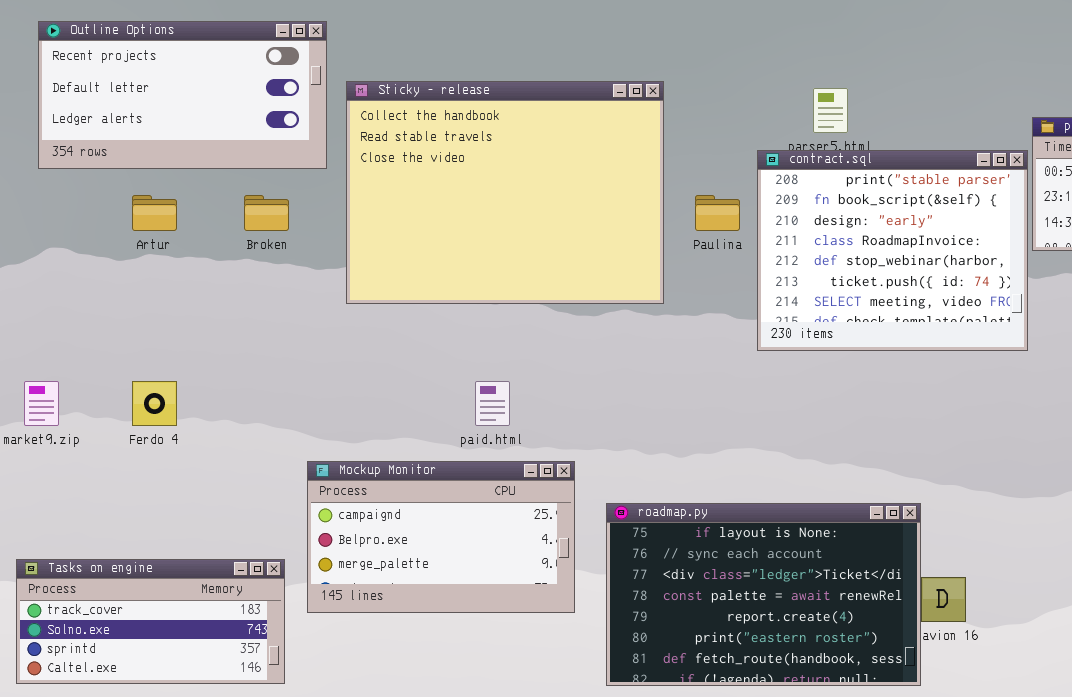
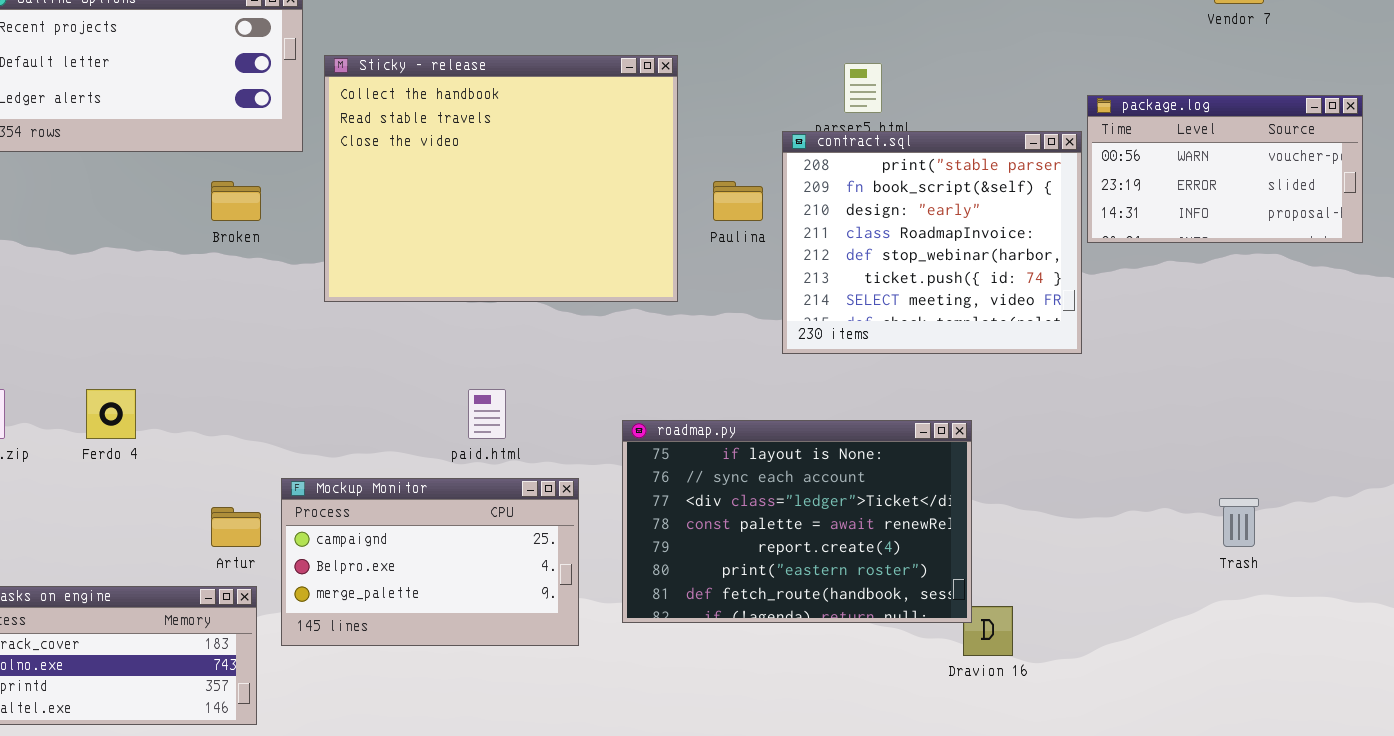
Artur: [132,195,177,231] -> [211,507,261,547], moved
roadmap.py: [606,503,921,686] -> [622,420,972,623], moved

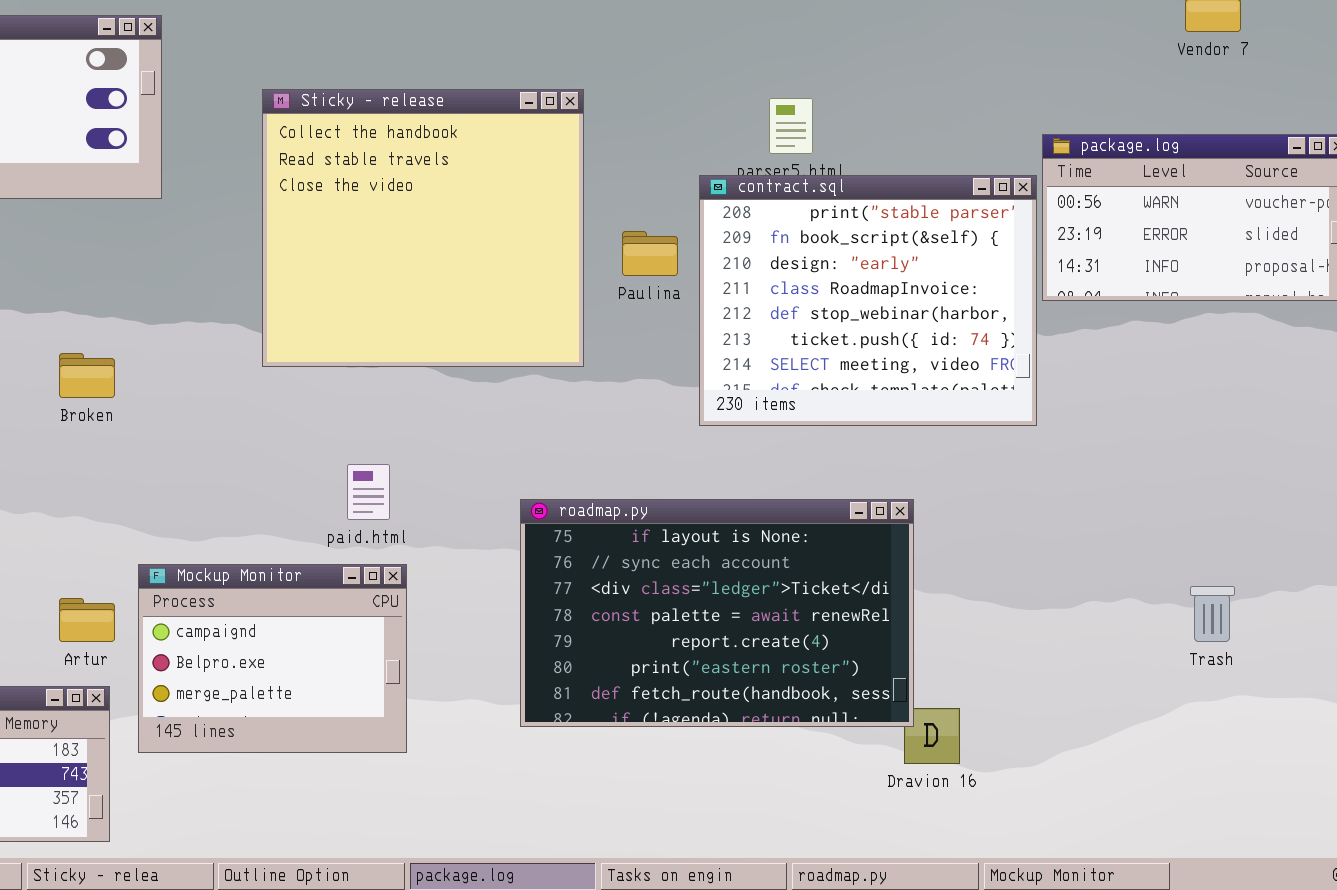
Sticky - release: [324,55,678,302] -> [262,89,584,367], resized
Broken: [211,181,261,221] -> [59,353,115,398], moved
Mockup Monitor: [281,478,579,646] -> [138,564,407,753], resized

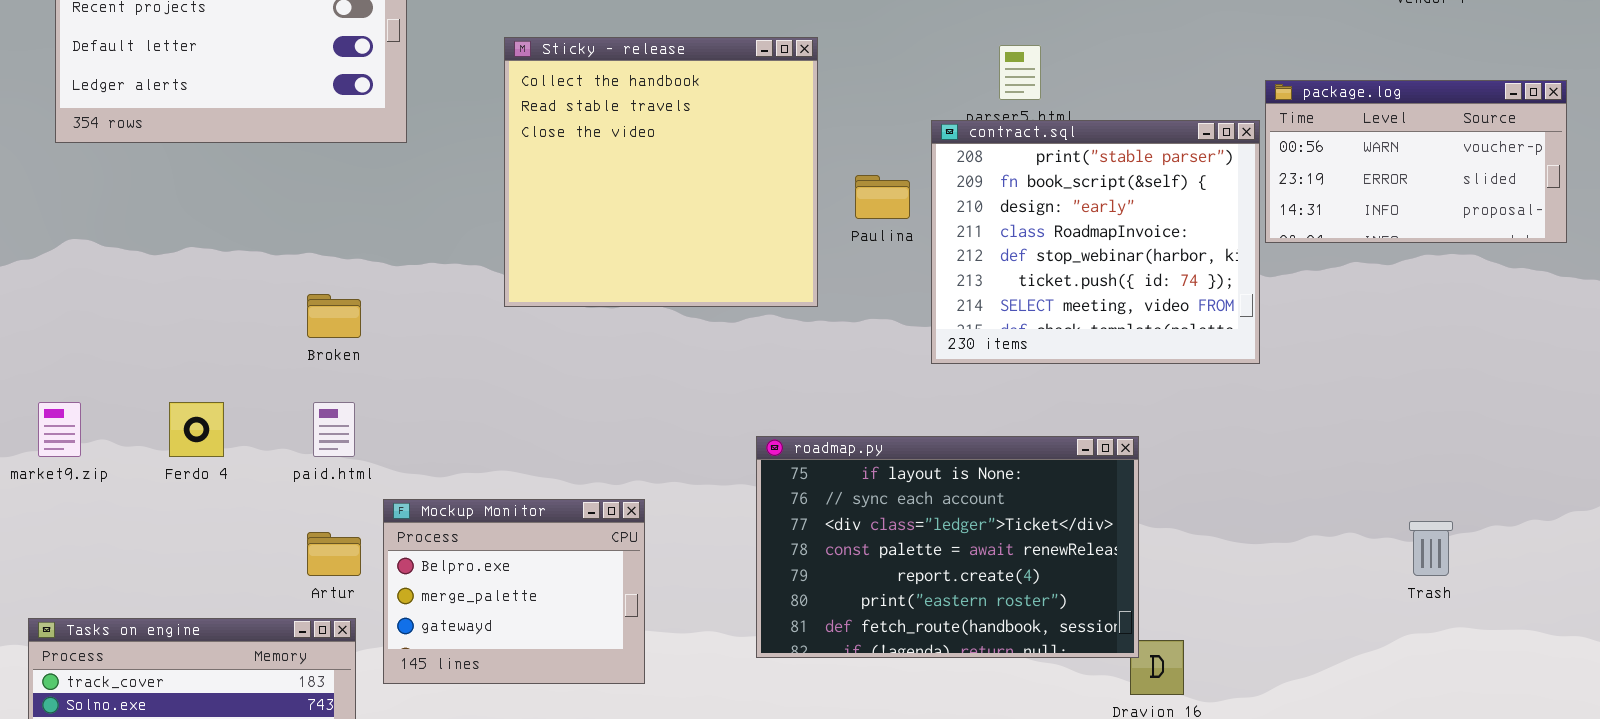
paid.html: [347,464,390,520] -> [313,402,355,457], moved
Mockup Monitor: [138,564,407,753] -> [383,499,645,684], scrolled down 1 row

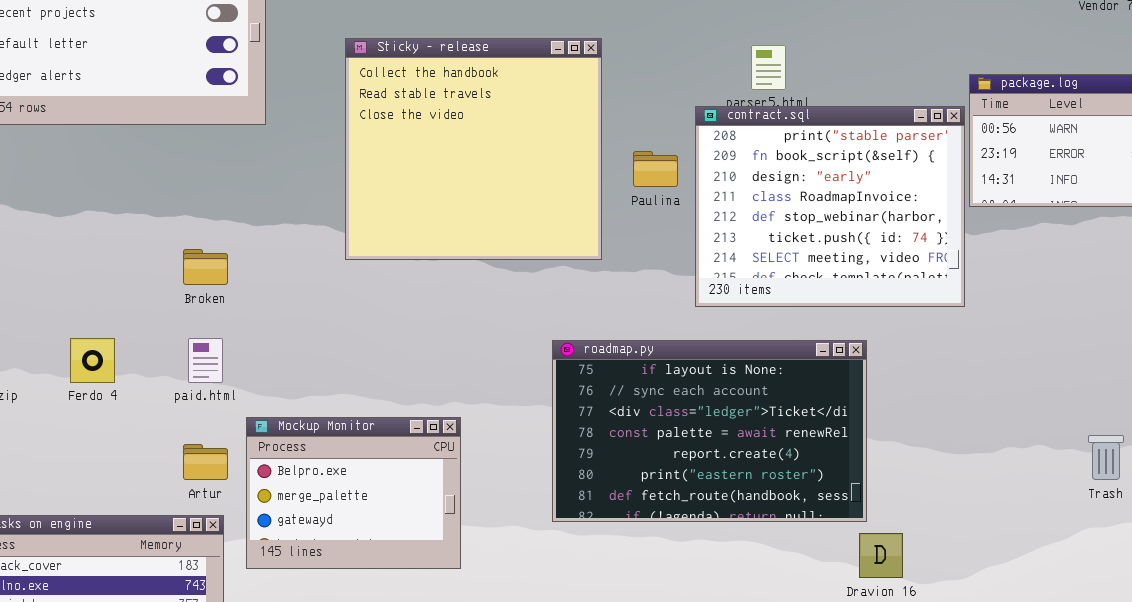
roadmap.py: [756,436,1139,658] -> [552,340,867,522], moved

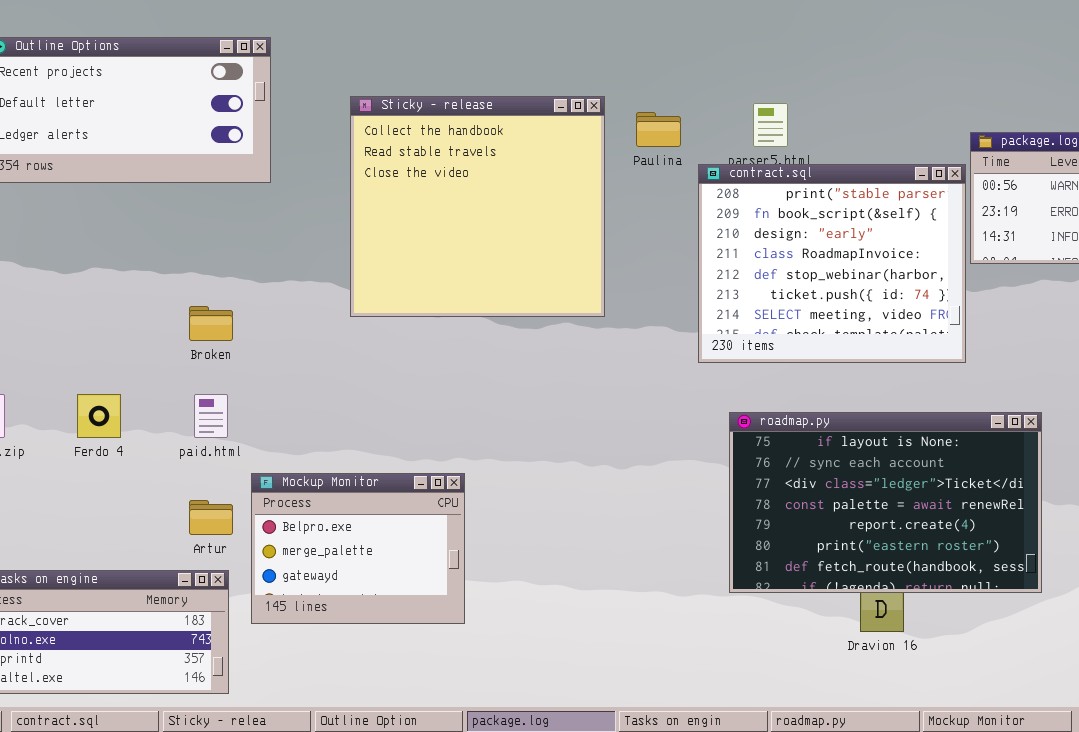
Paulina: [633,151,678,187] -> [636,112,681,147], moved
roadmap.py: [552,340,867,522] -> [729,412,1042,593], moved

